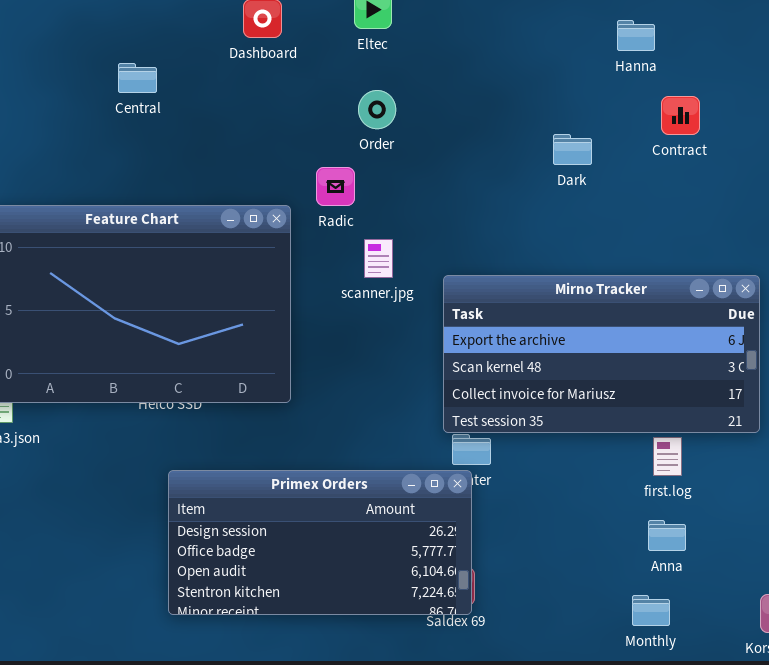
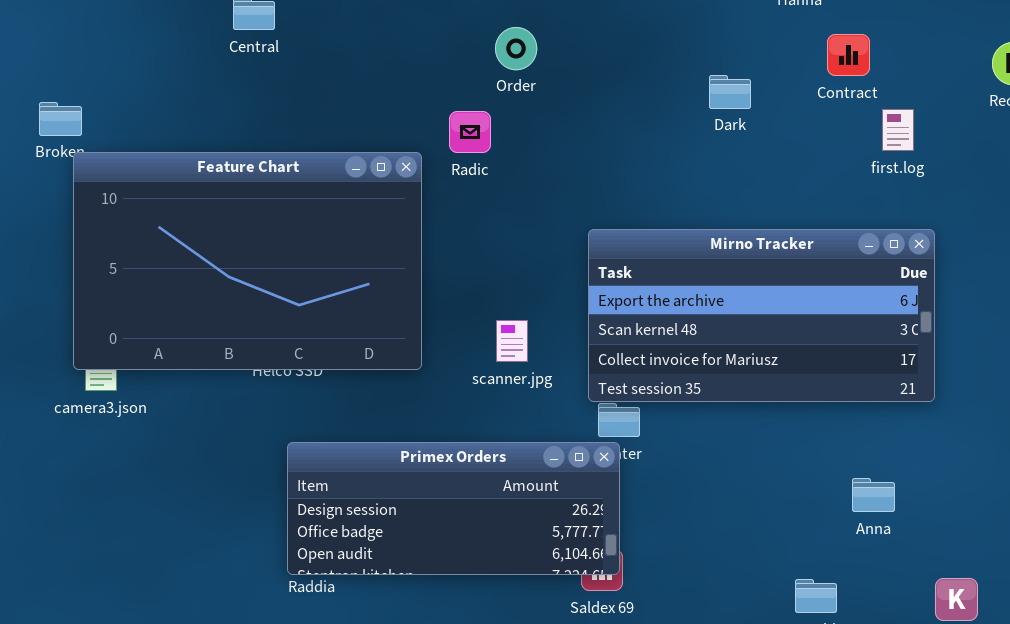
scanner.jpg: [364,239,393,278] -> [496,320,528,362], moved
first.log: [653,437,682,476] -> [882,109,914,151], moved
Primex Orders: [168,470,472,615] -> [287,442,620,575], resized
Anna: [648,520,686,551] -> [852,478,895,512], moved

